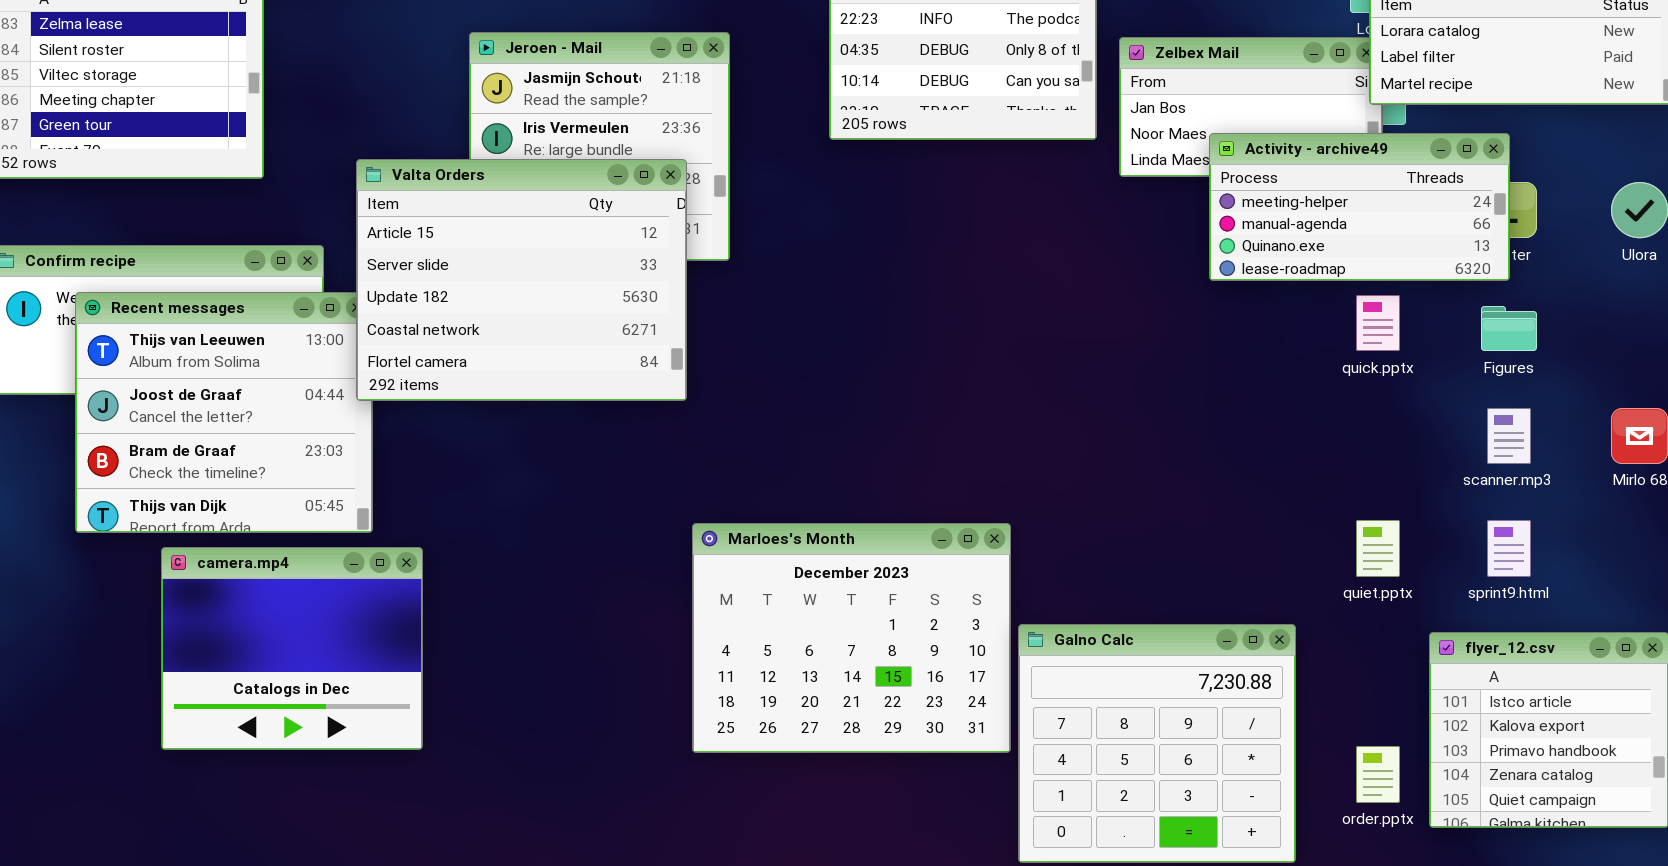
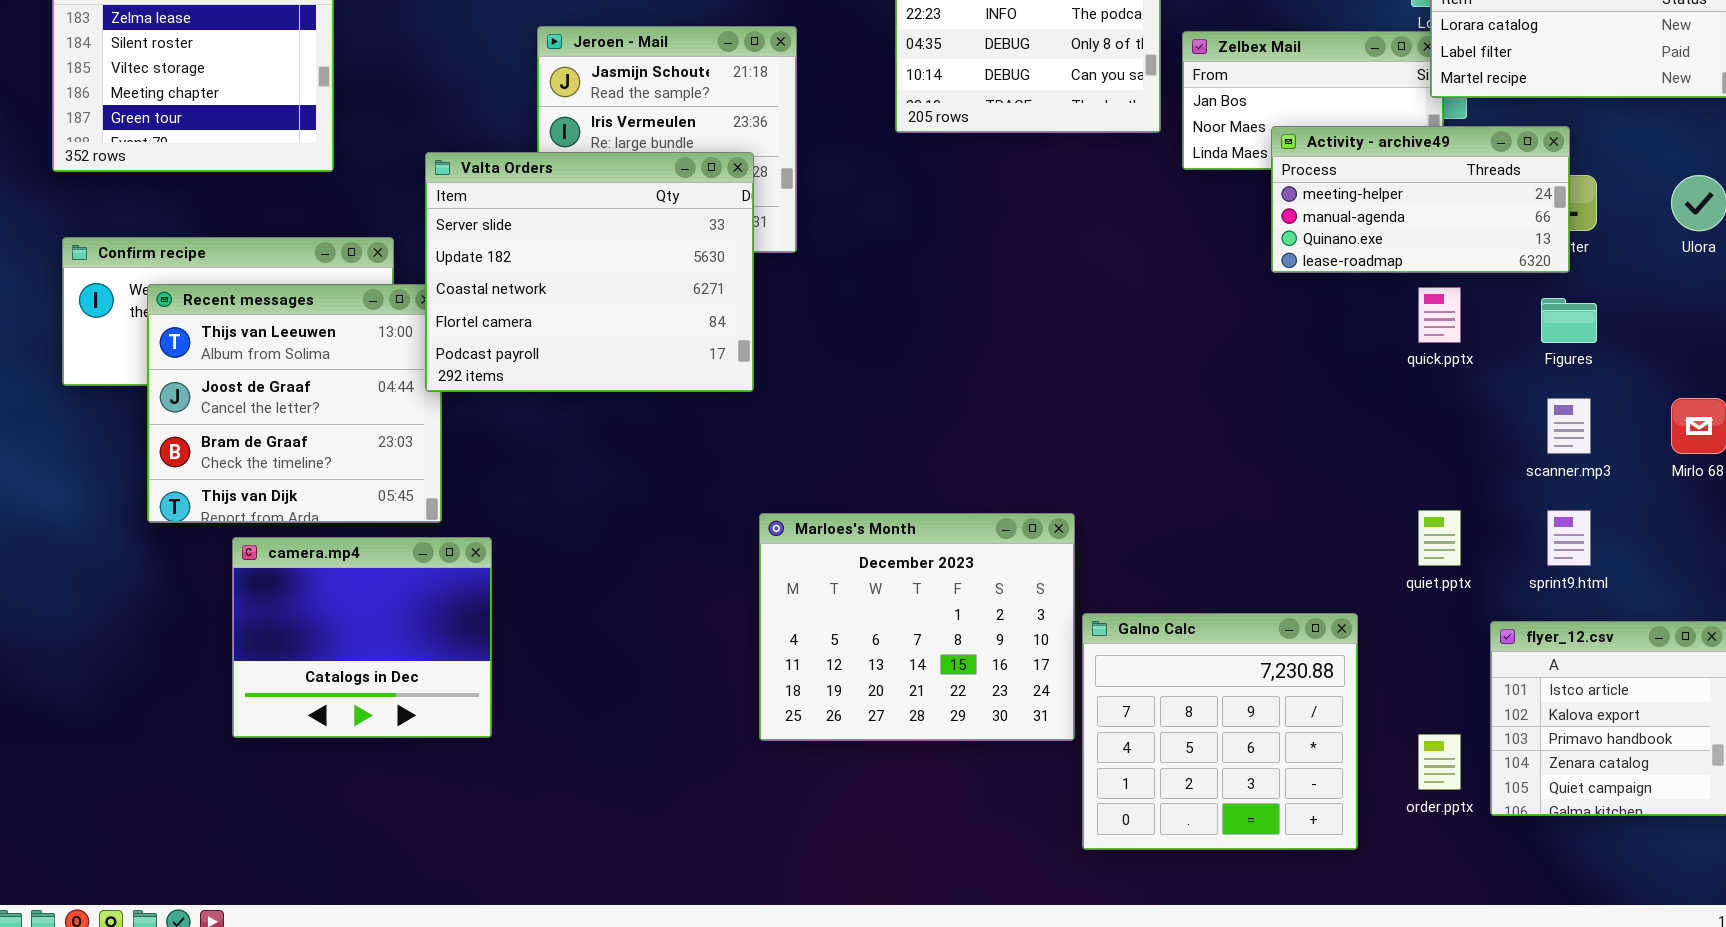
Valta Orders: [356,159,687,401] -> [425,152,754,392], scrolled down 1 row

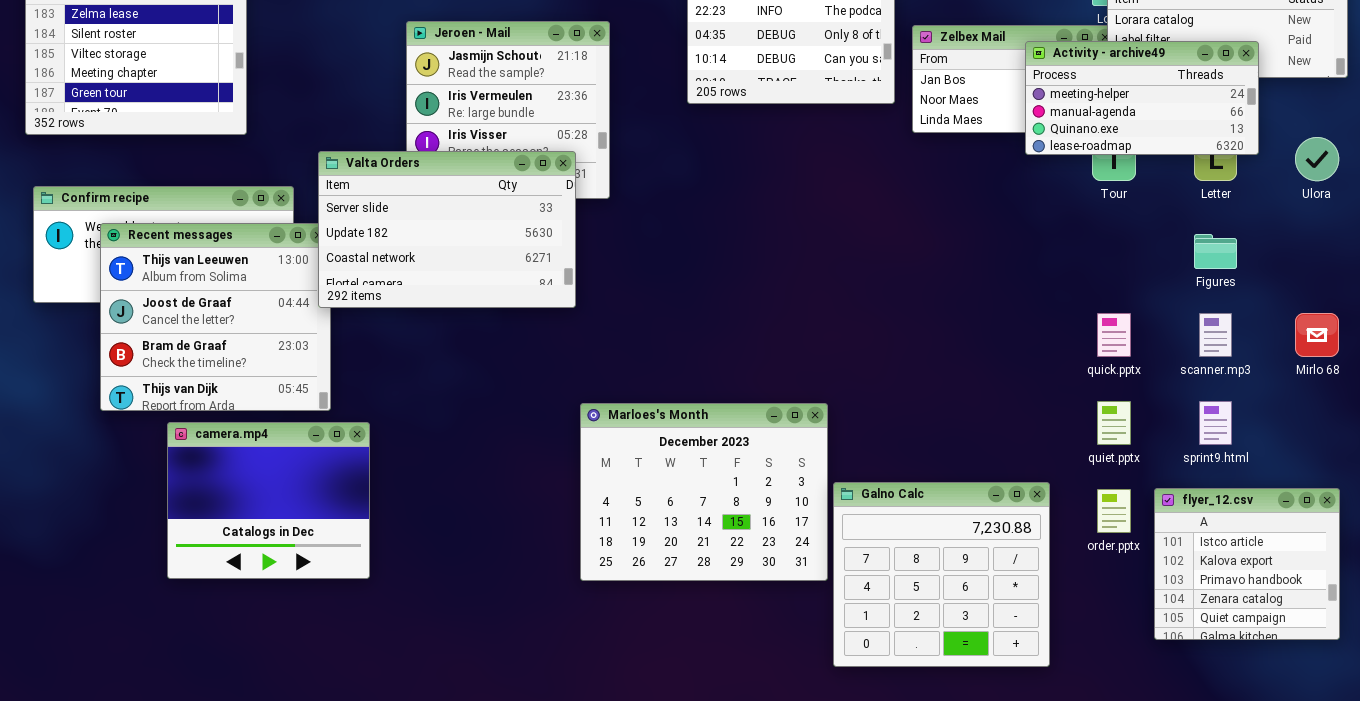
Activity - archive49: [1271,126,1570,273] -> [1025,41,1259,155], moved
Valta Orders: [425,152,754,392] -> [318,151,576,308], resized
quick.pptx: [1418,287,1461,343] -> [1097,313,1131,357], moved
order.pptx: [1418,734,1461,790] -> [1097,489,1131,533], moved

